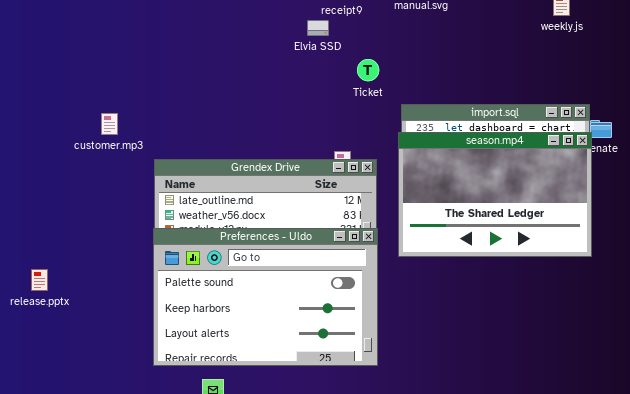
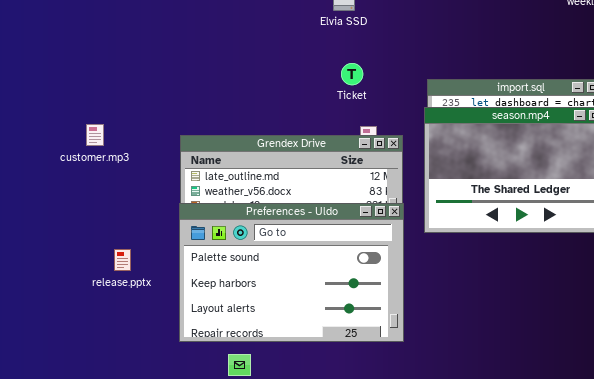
Ticket: [357,59,379,81] -> [341,63,363,85], moved
customer.mp3: [101,113,118,135] -> [86,124,104,146], moved
release.pptx: [31,269,48,291] -> [114,249,131,271], moved

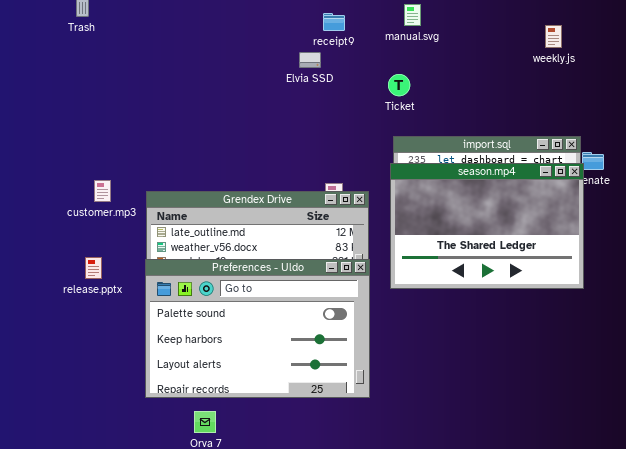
Ticket: [341,63,363,85] -> [388,74,410,96], moved
customer.mp3: [86,124,104,146] -> [94,180,111,202], moved
release.pptx: [114,249,131,271] -> [85,257,102,279], moved

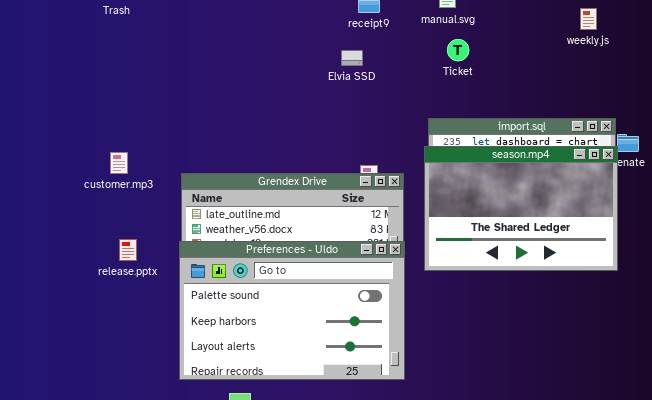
Elvia SSD: [299,52,321,68] -> [341,50,363,66], moved
Ticket: [388,74,410,96] -> [447,39,469,61], moved
customer.mp3: [94,180,111,202] -> [110,152,128,174], moved

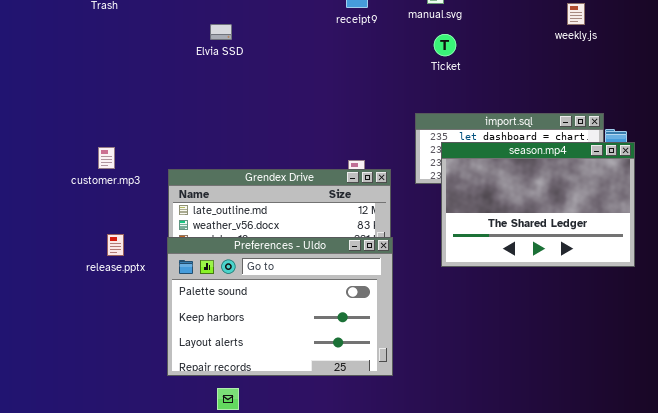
Elvia SSD: [341,50,363,66] -> [210,24,232,40], moved
season.mp4: [424,146,618,271] -> [441,142,635,267], moved

